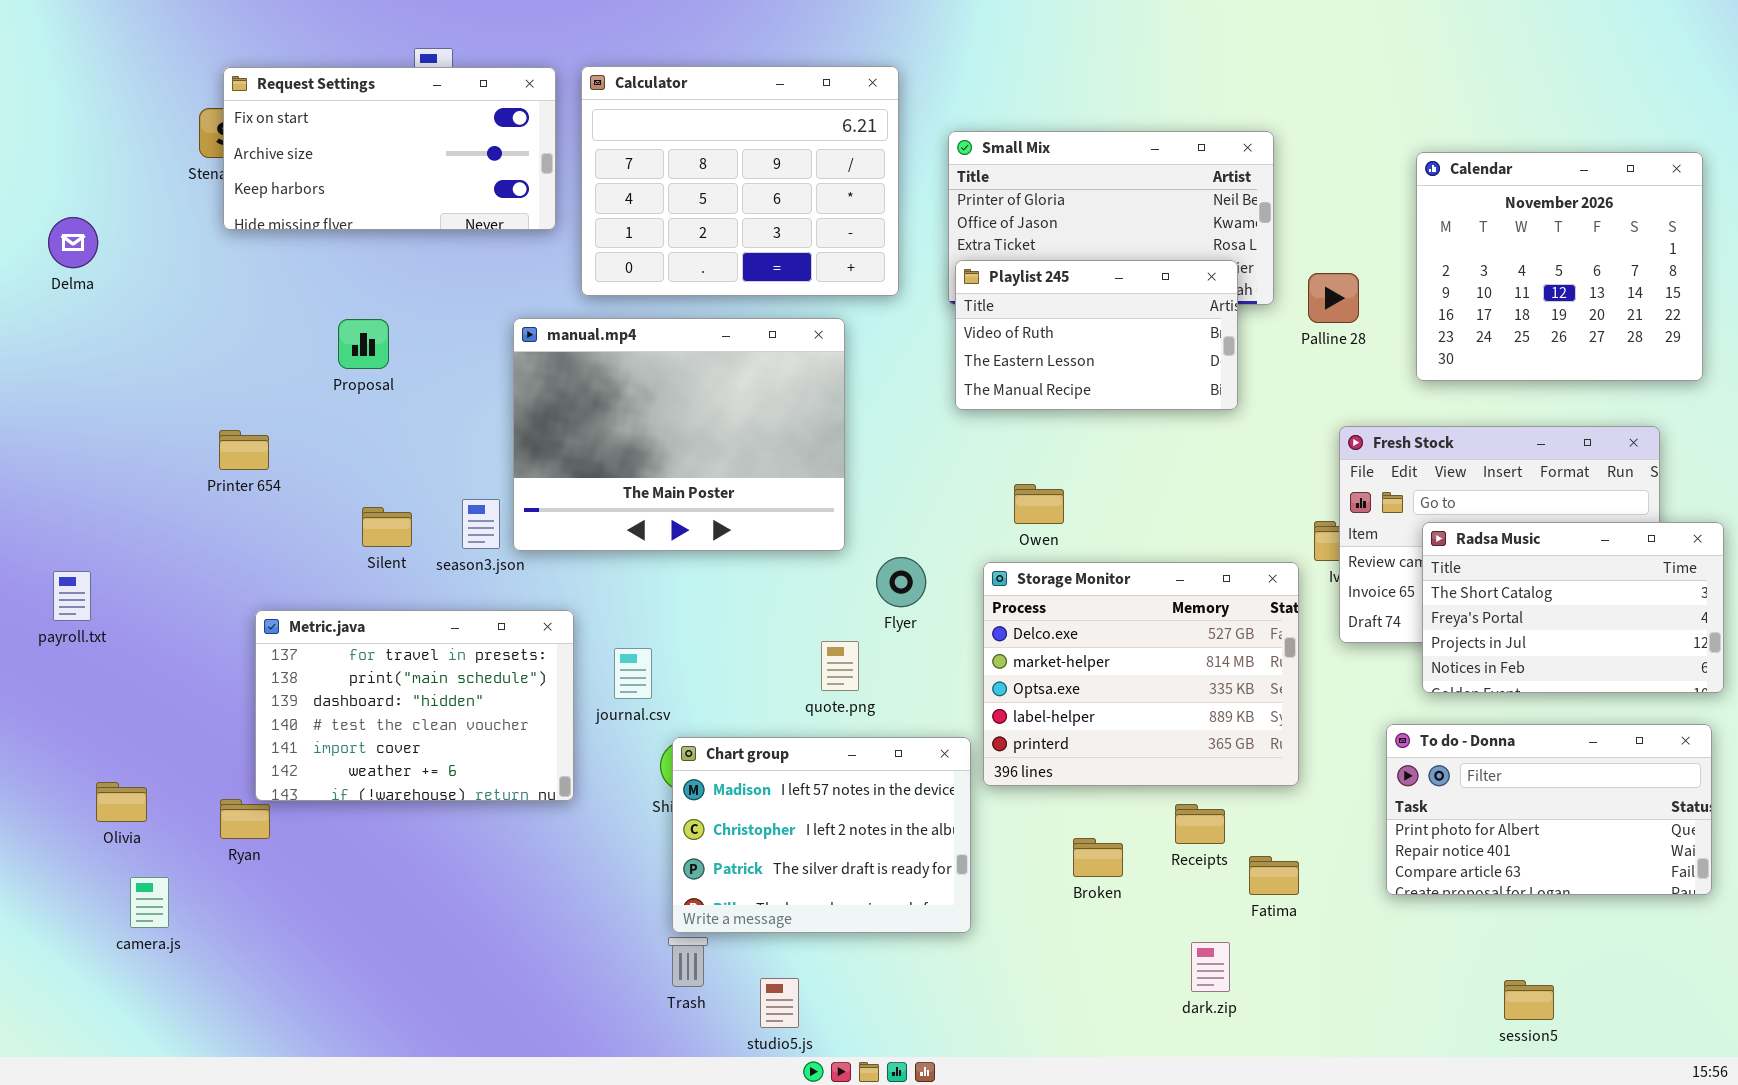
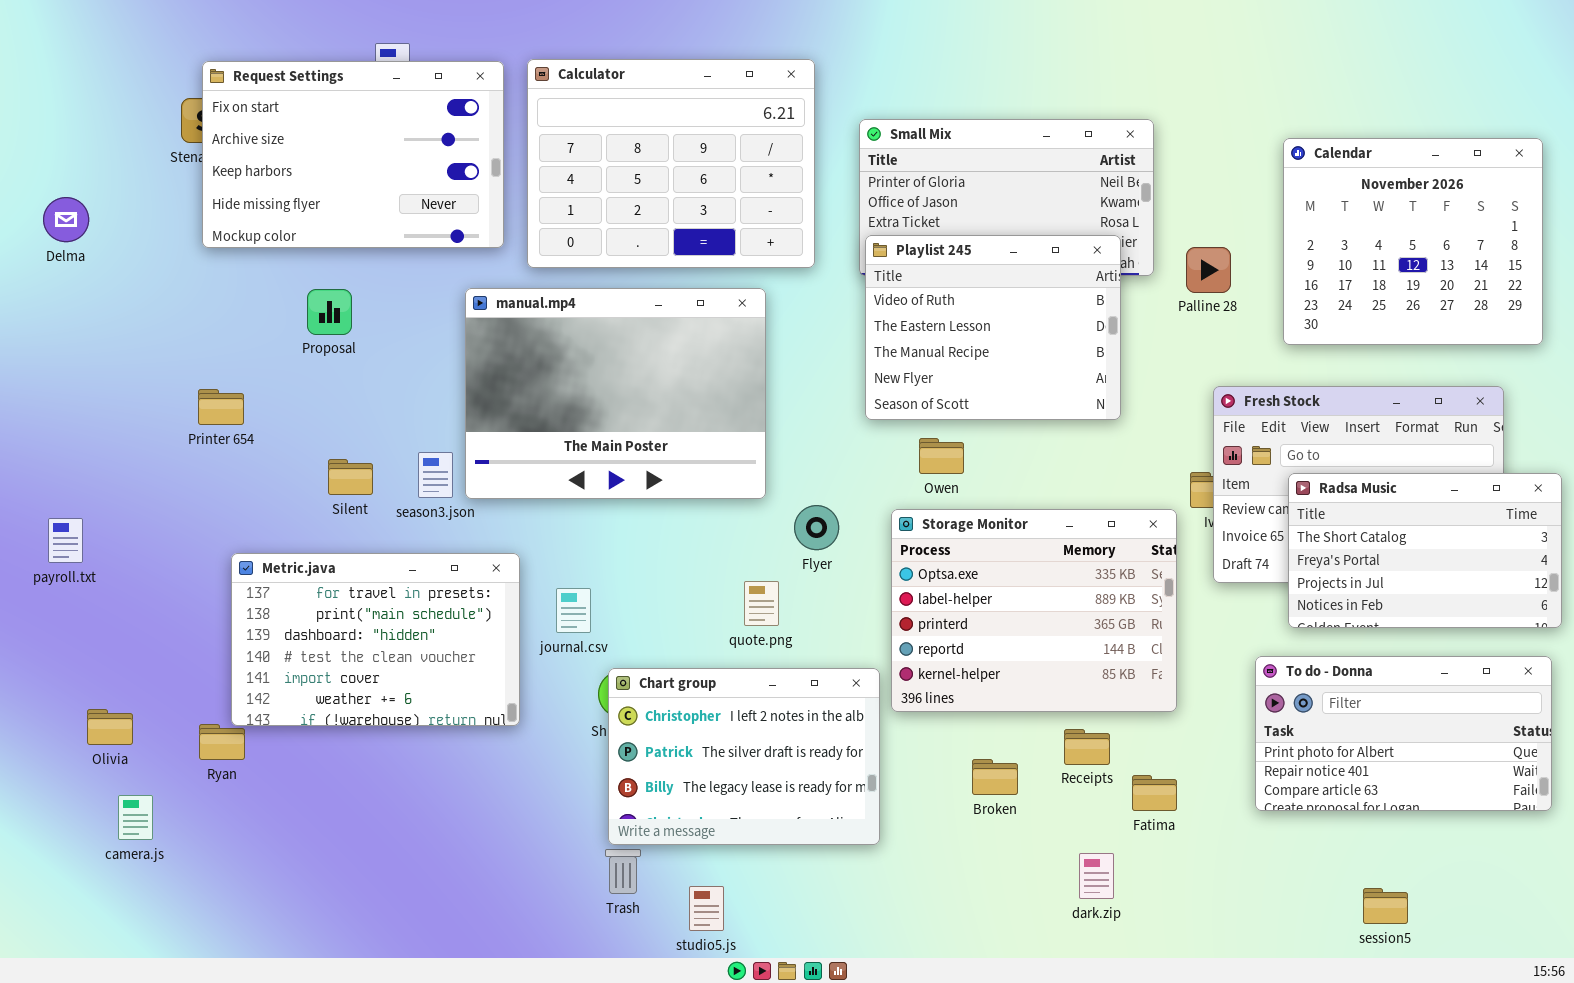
Request Settings: [223,67,556,230] -> [202,61,504,248], resized
Playlist 245: [955,260,1238,410] -> [865,235,1121,420], resized
Storage Monitor: [983,562,1299,786] -> [891,509,1177,712], scrolled down 2 rows
Chart group: [672,737,971,933] -> [608,668,880,845], scrolled down 1 row

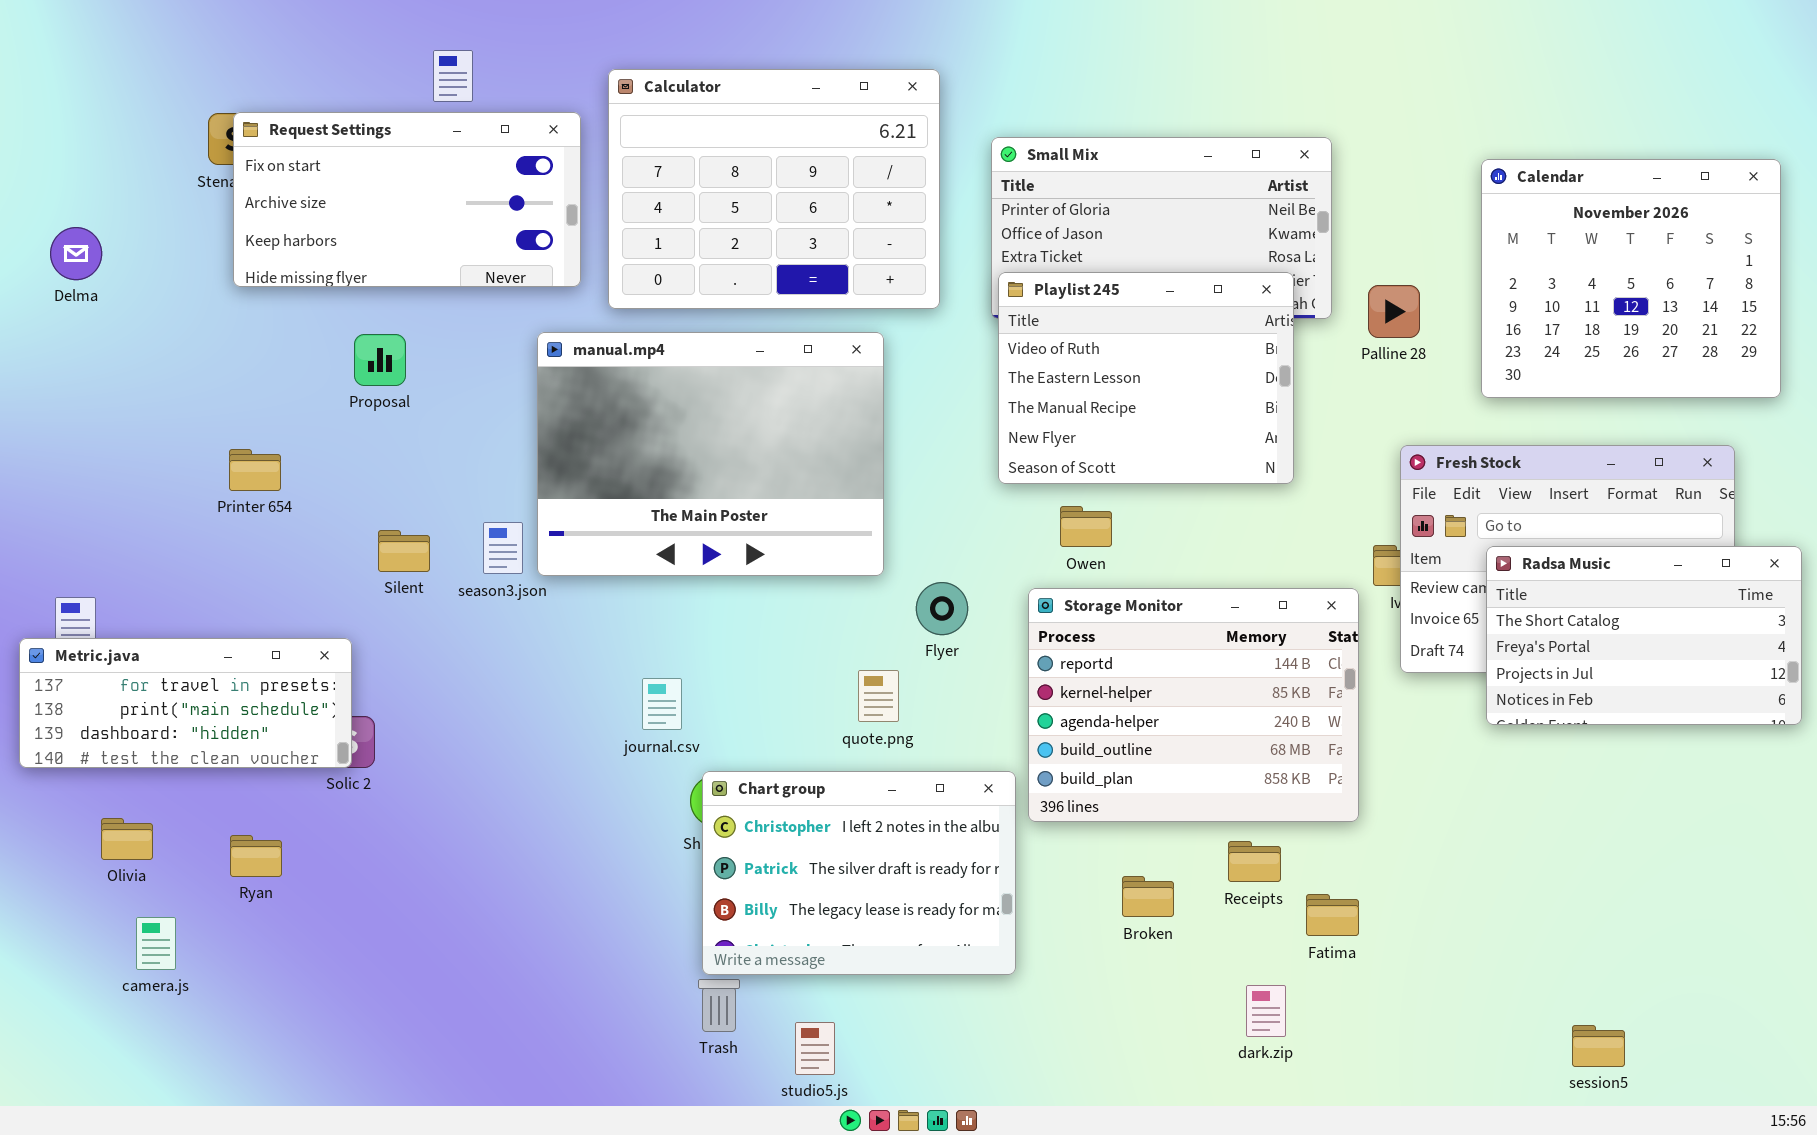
Request Settings: [202,61,504,248] -> [233,112,581,287], resized
Storage Monitor: [891,509,1177,712] -> [1028,588,1359,822], scrolled down 3 rows
Metric.java: [231,553,520,726] -> [19,638,352,768], moved, resized
To do - Donna: [1255,656,1552,811] -> none, closed

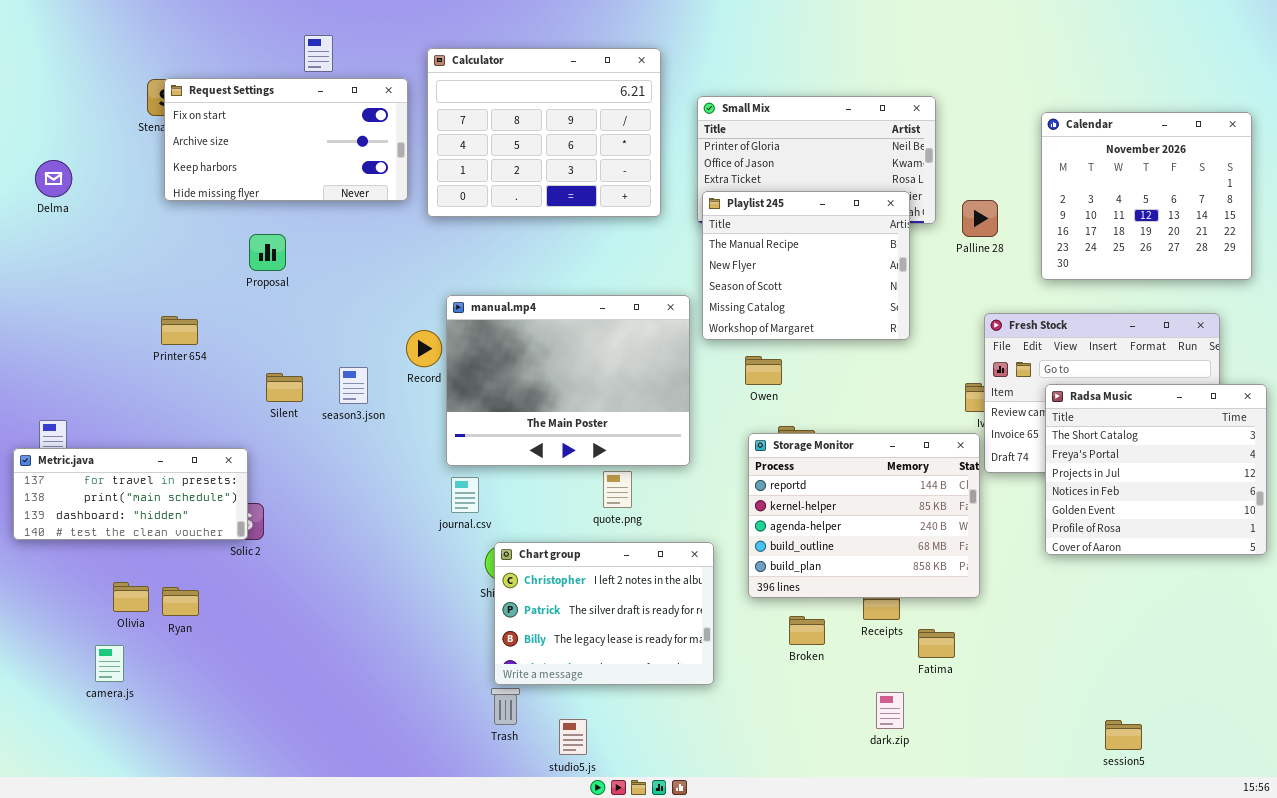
Playlist 245: [998,272,1294,484] -> [702,191,910,340], scrolled down 2 rows
manual.mp4: [537,332,884,576] -> [446,295,690,466], moved
Radsa Music: [1486,546,1802,725] -> [1045,384,1267,555], resized
Storage Monitor: [1028,588,1359,822] -> [748,433,980,598], moved
Olivia: [101,818,153,860] -> [113,582,149,612], moved

